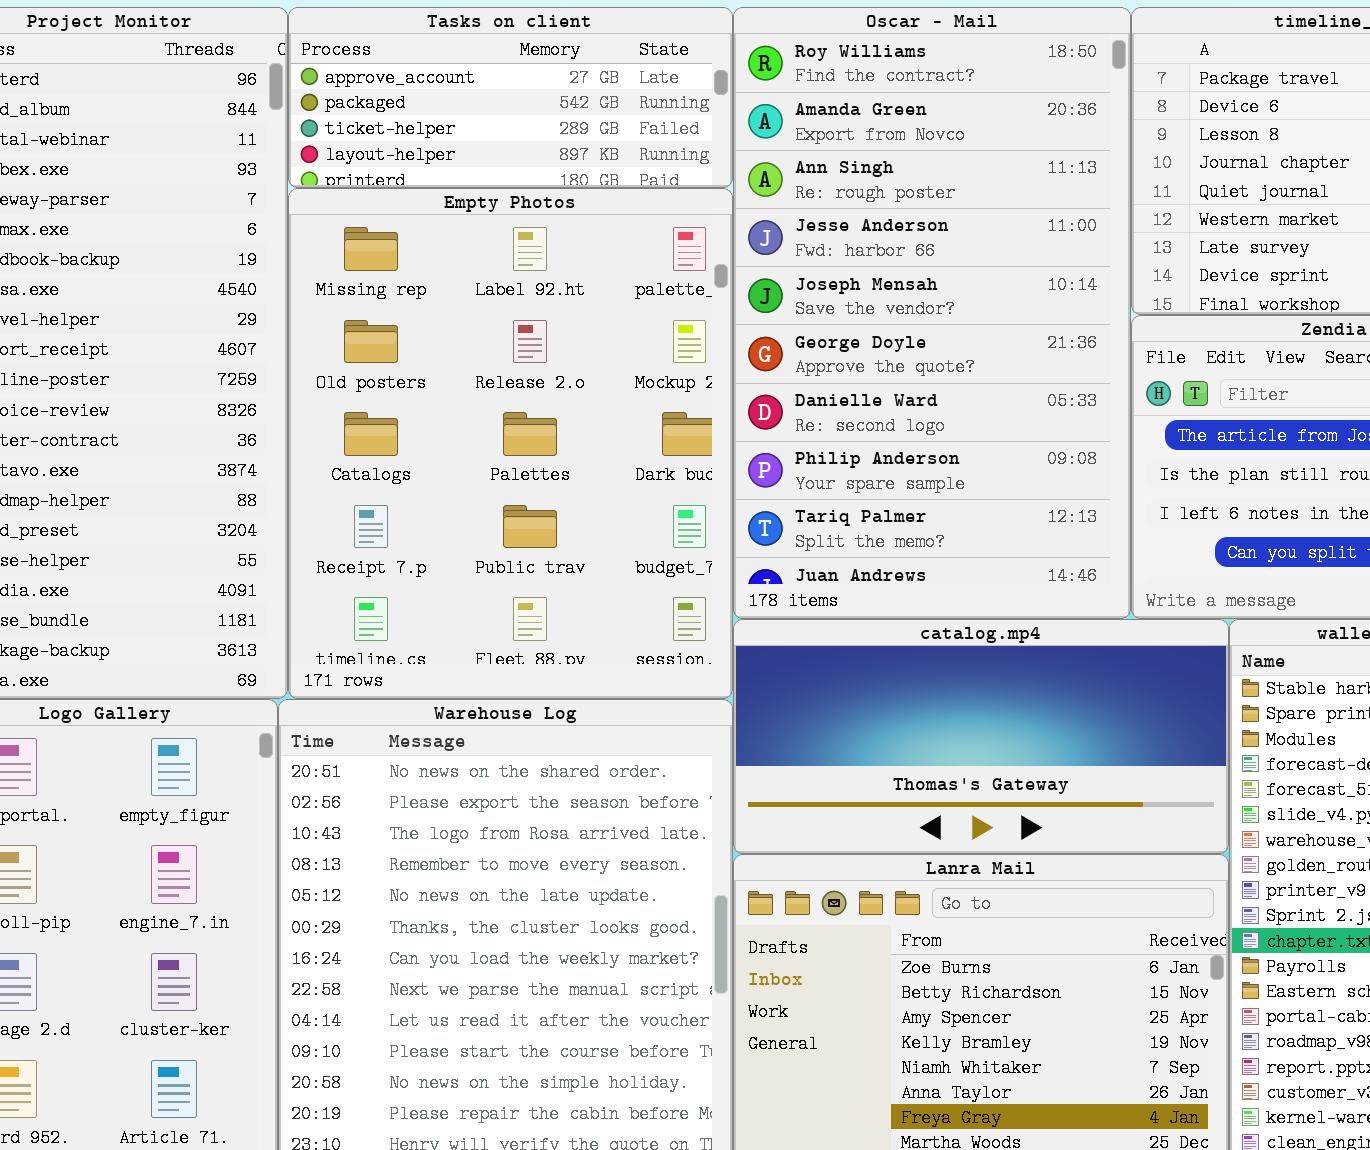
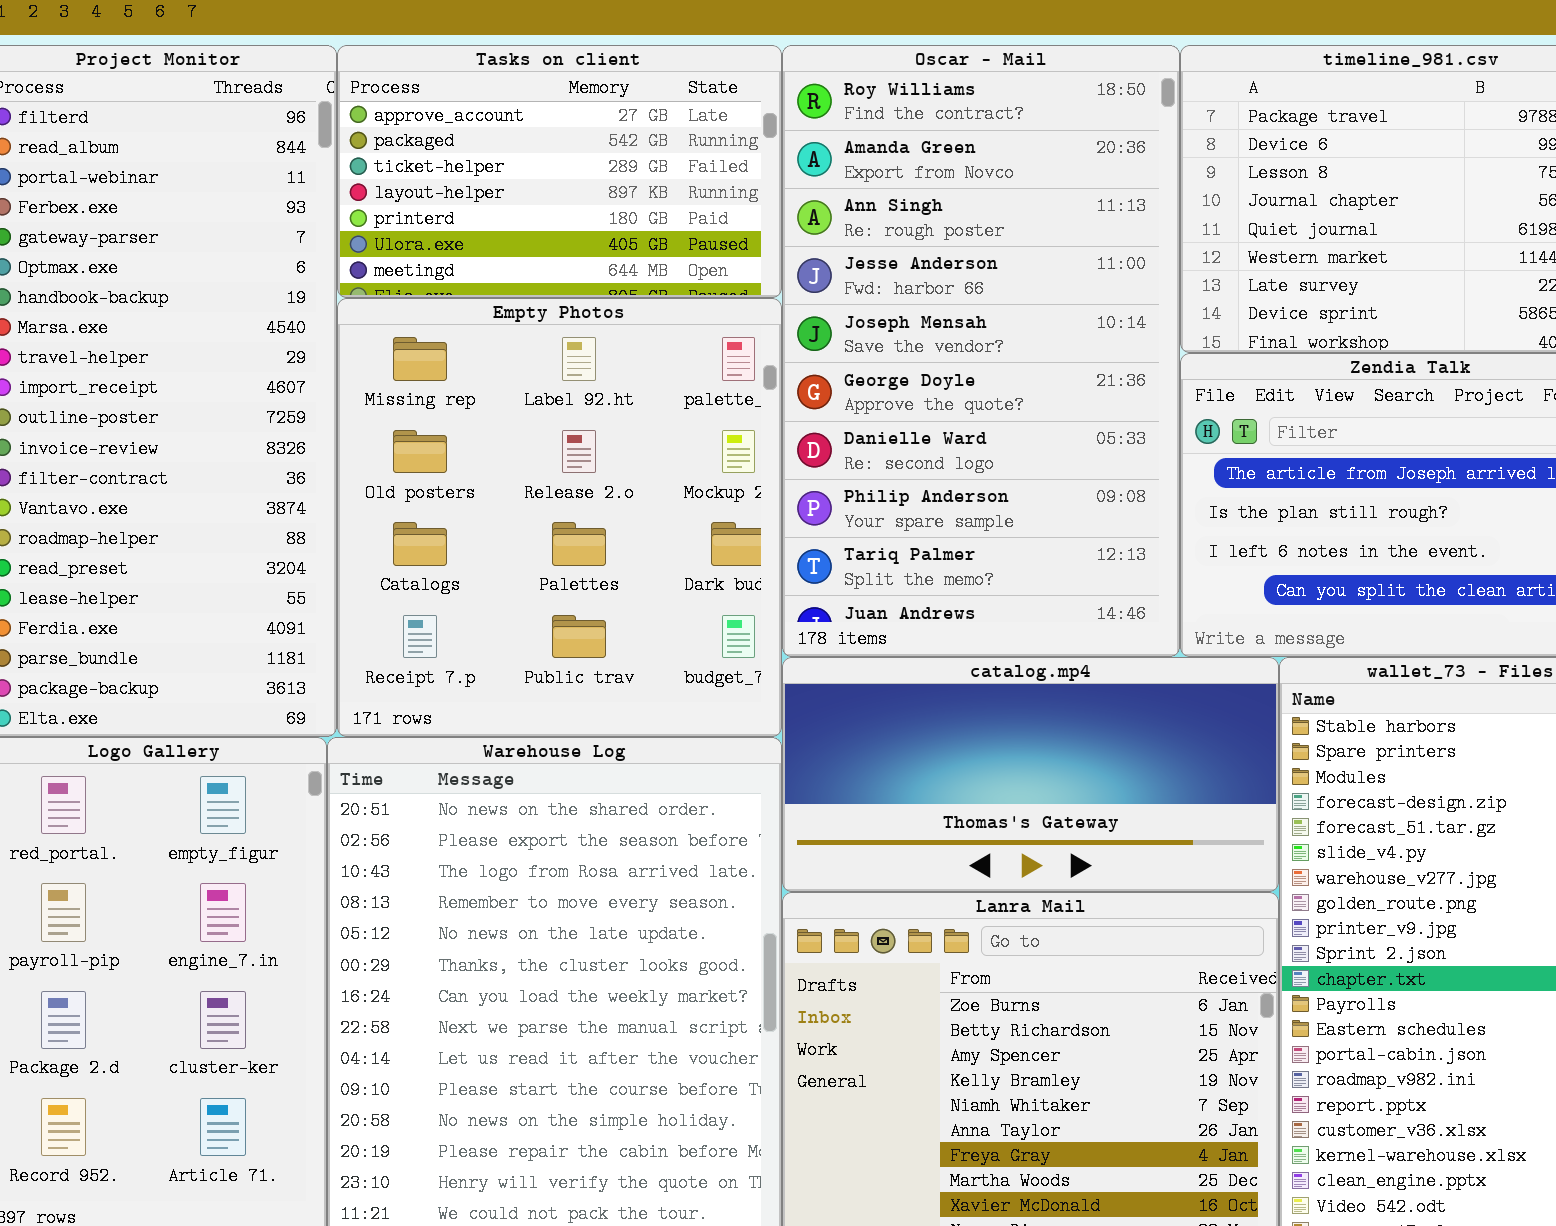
Tasks on client: [288,7,733,188] -> [337,45,782,298], resized
Empty Photos: [288,188,733,699] -> [337,298,782,737], resized

